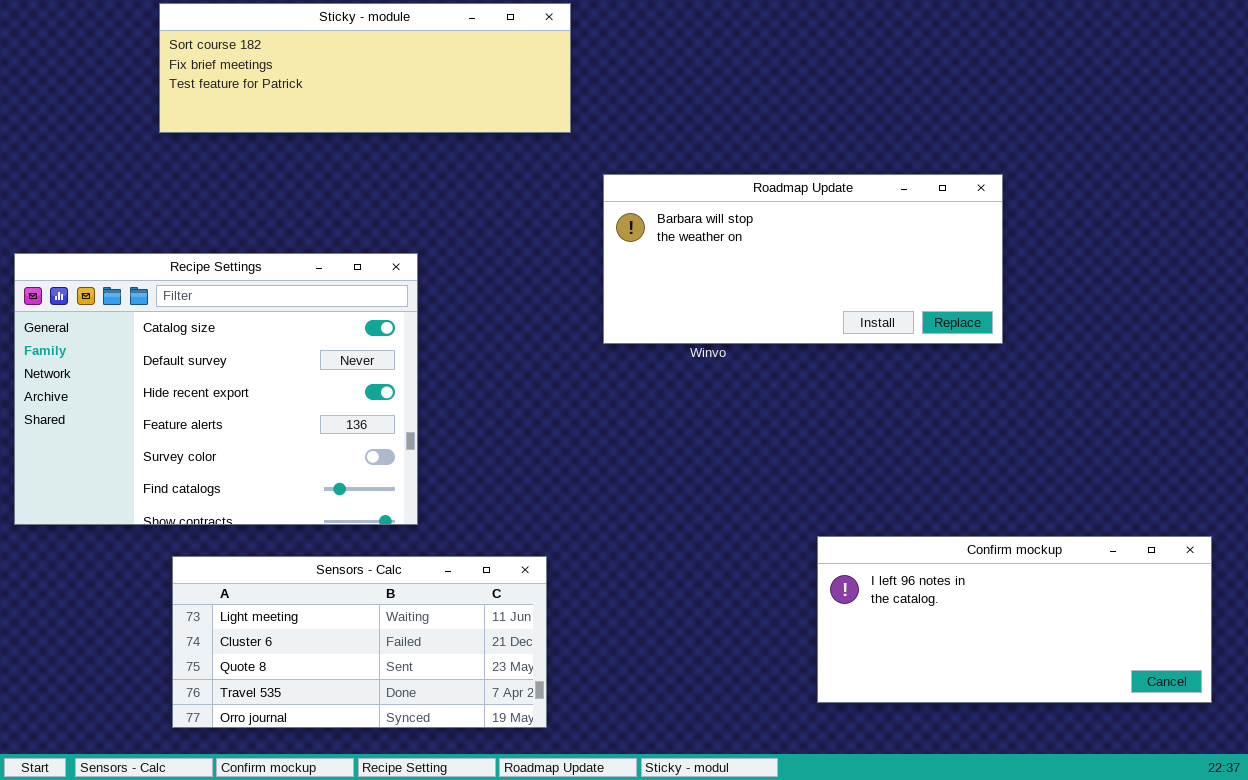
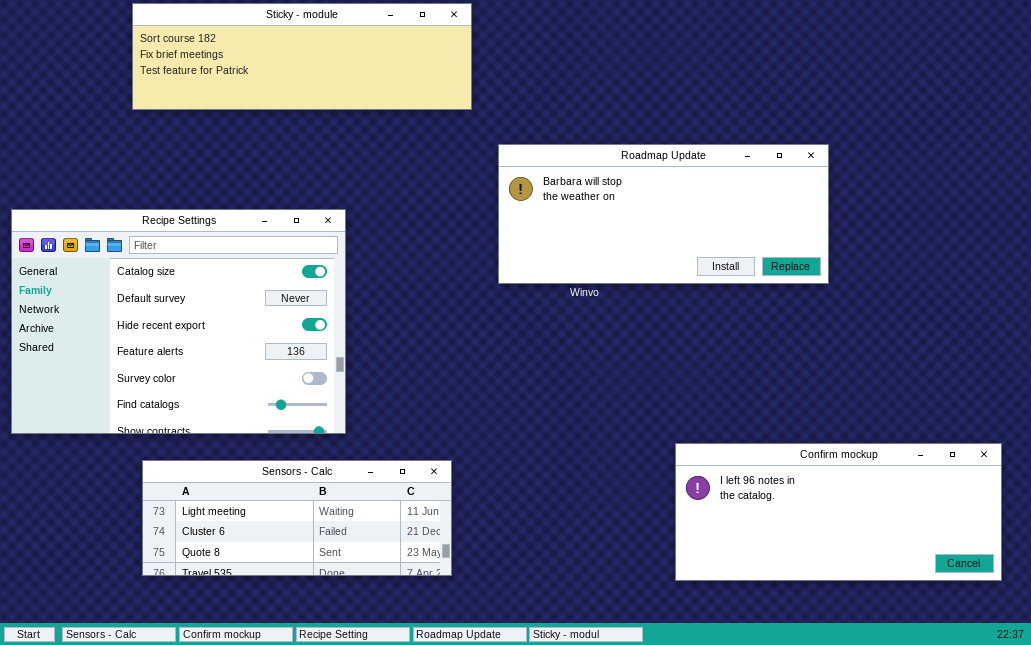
Sensors - Calc: [172,556,547,728] -> [142,460,452,576], resized

